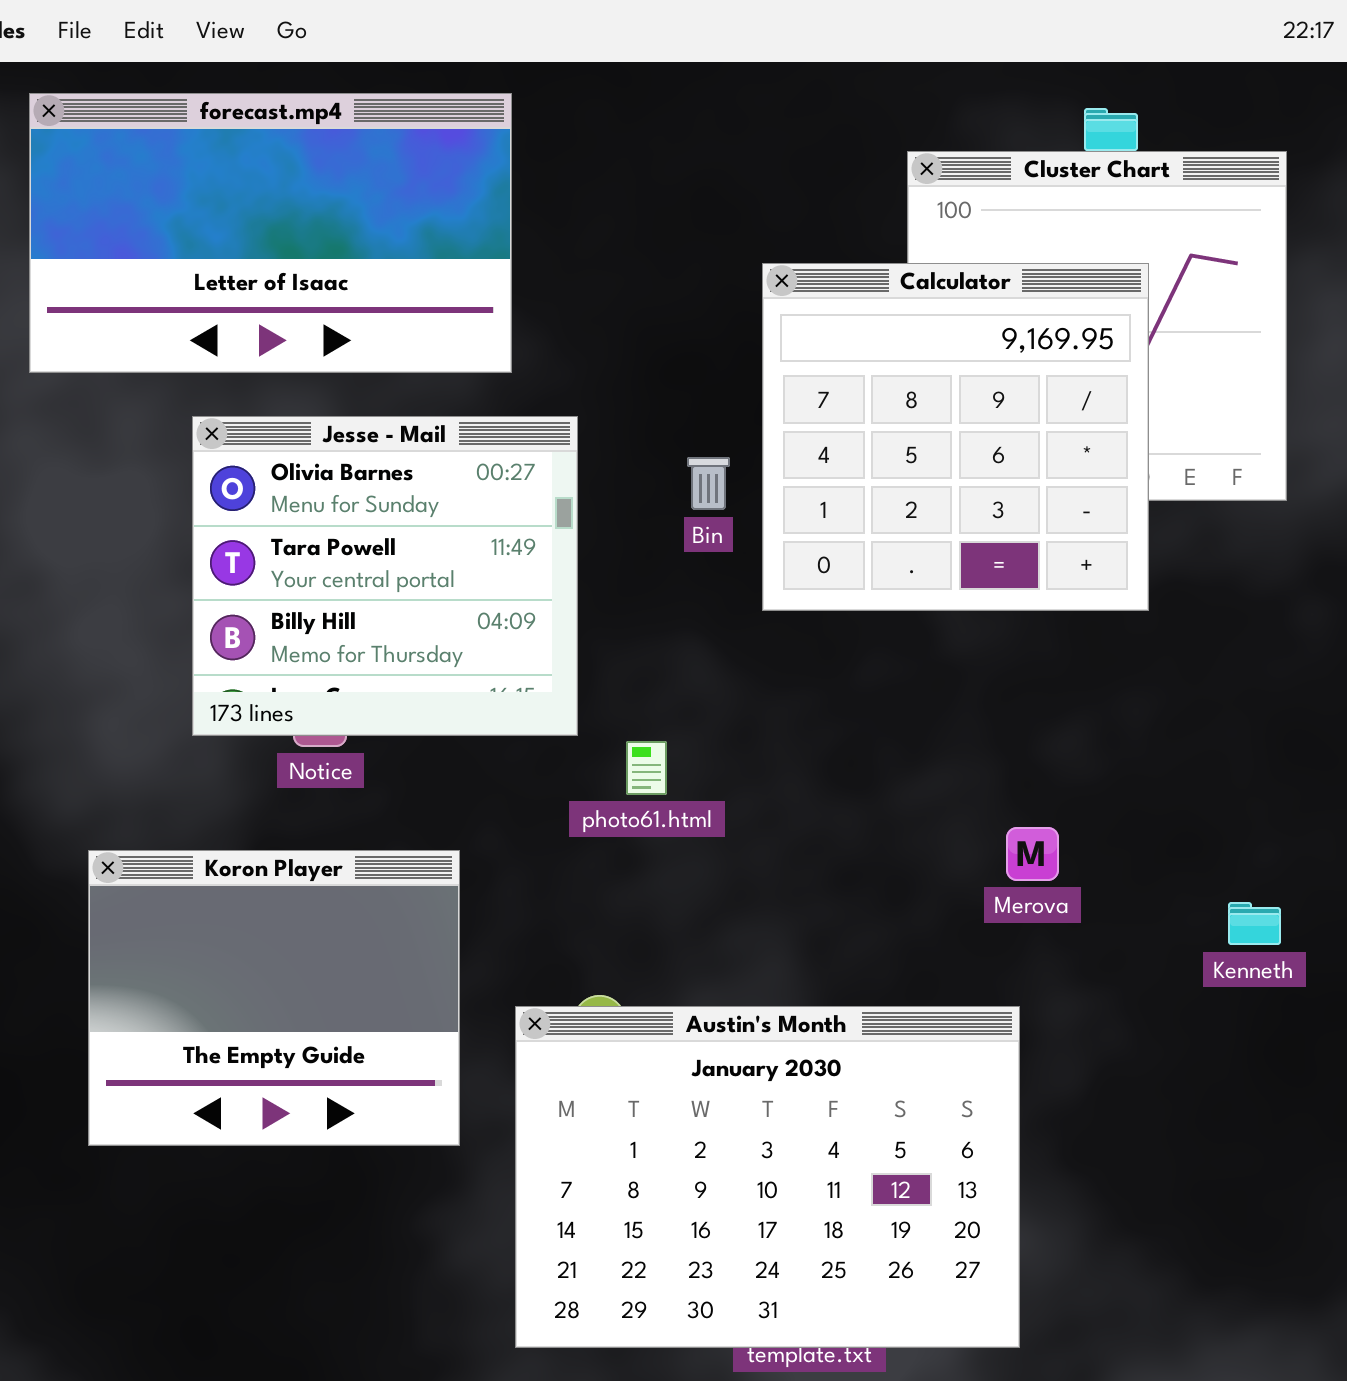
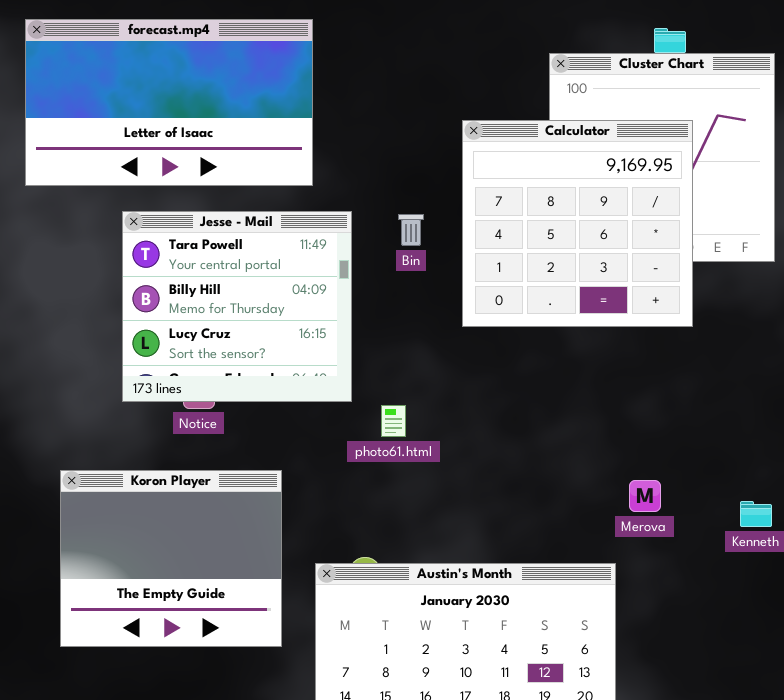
Jesse - Mail: [192,416,578,736] -> [122,211,352,402], scrolled down 1 row
Bin: [687,457,730,510] -> [398,214,424,246], moved
Merova: [1006,827,1059,881] -> [629,480,661,512], moved

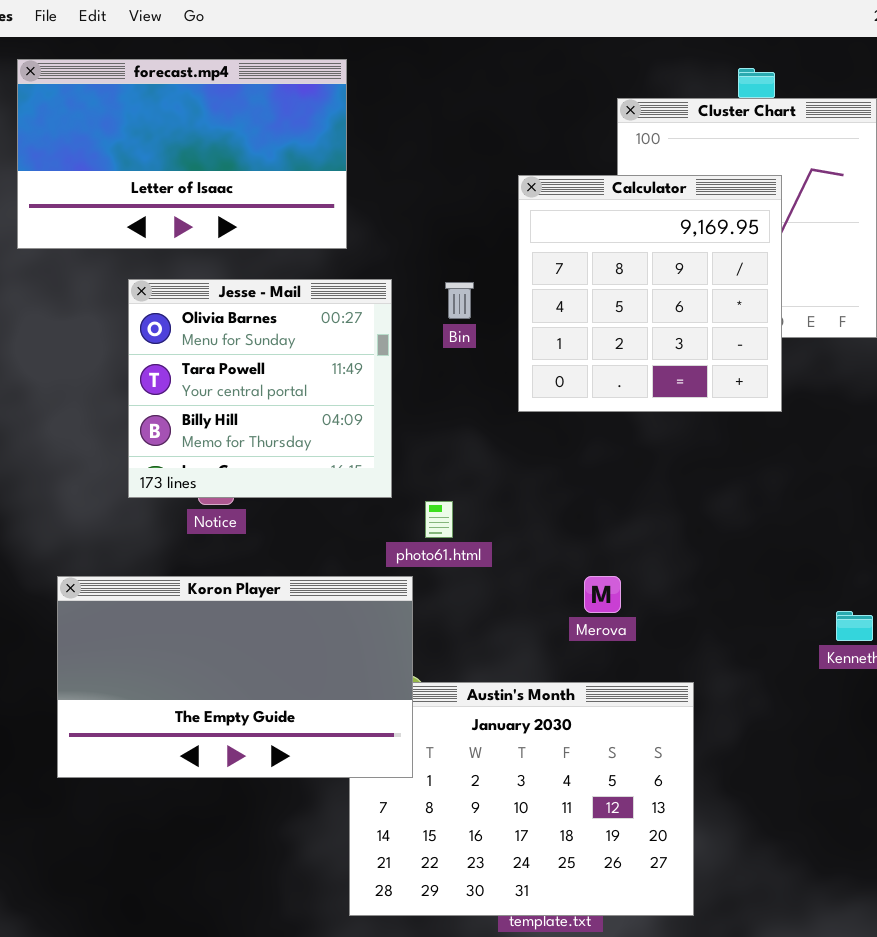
Jesse - Mail: [122,211,352,402] -> [128,279,392,498], scrolled up 1 row
Koron Player: [60,470,282,647] -> [57,576,413,778], resized
Merova: [629,480,661,512] -> [584,576,621,613], moved

